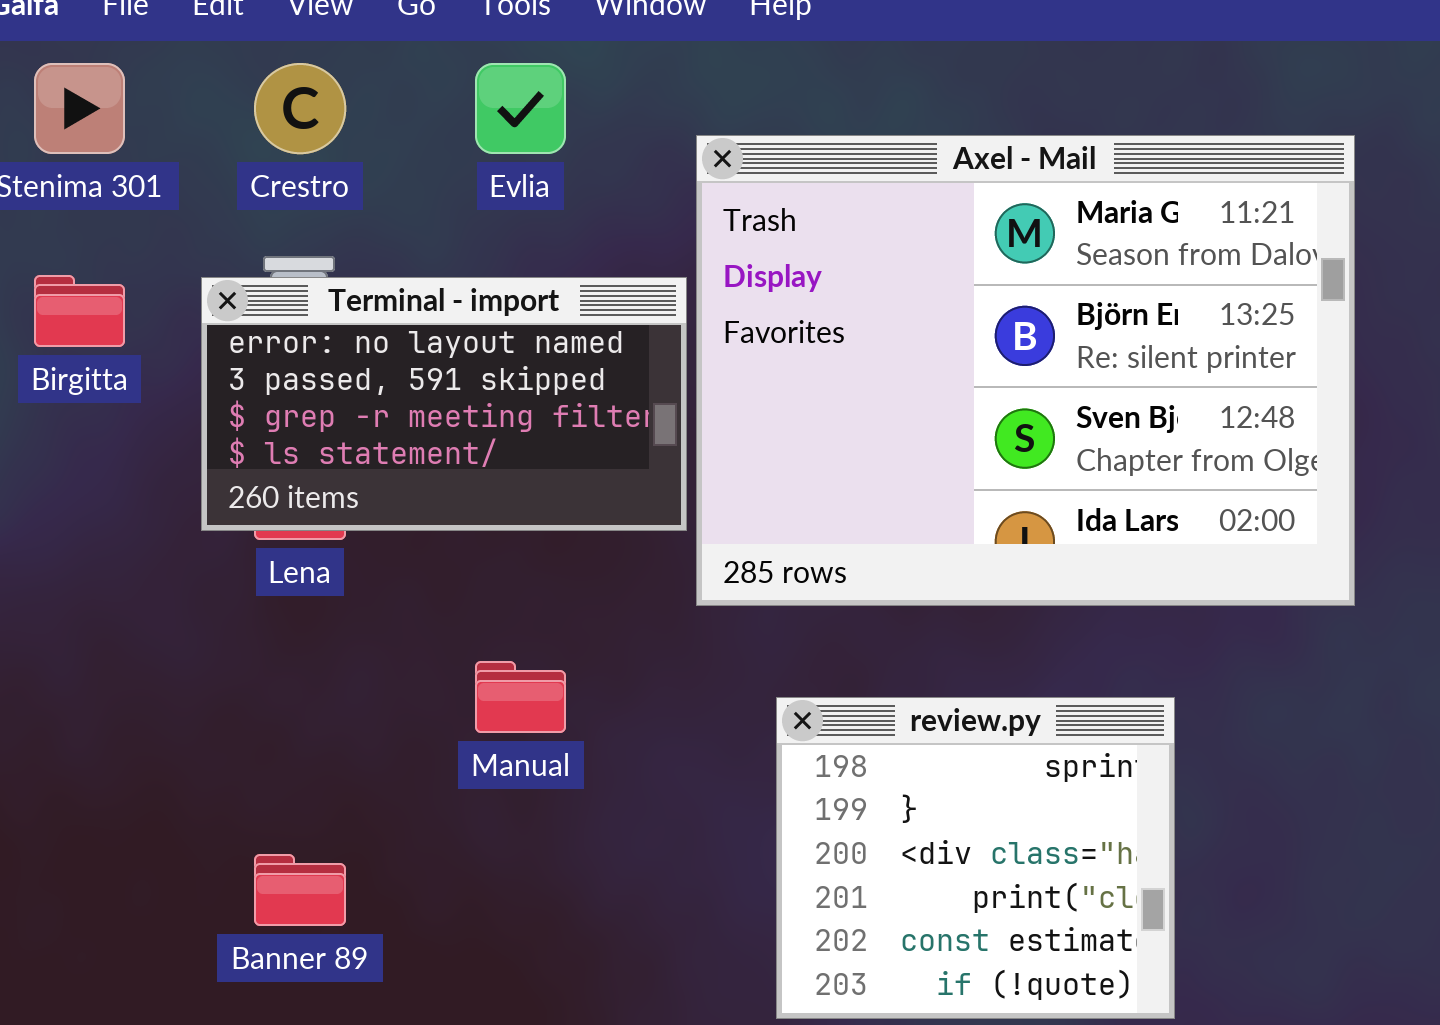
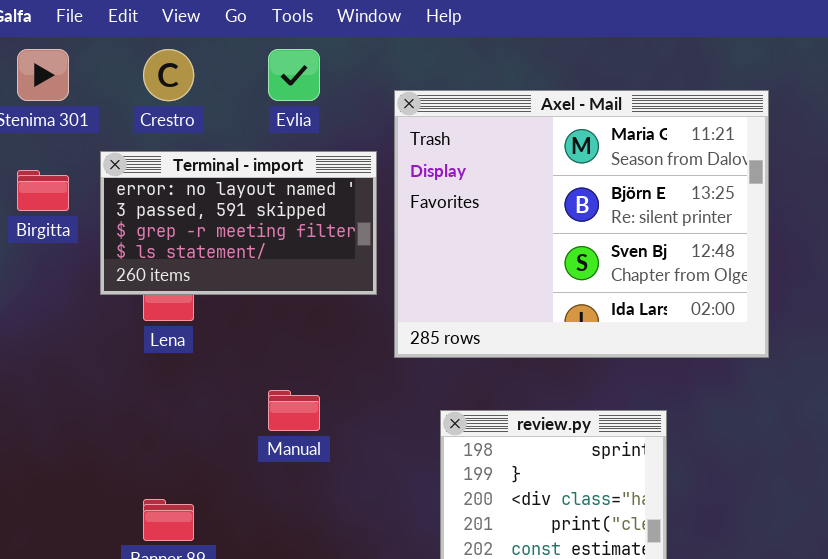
Terminal - import: [201,277,687,531] -> [100,151,377,295], moved

